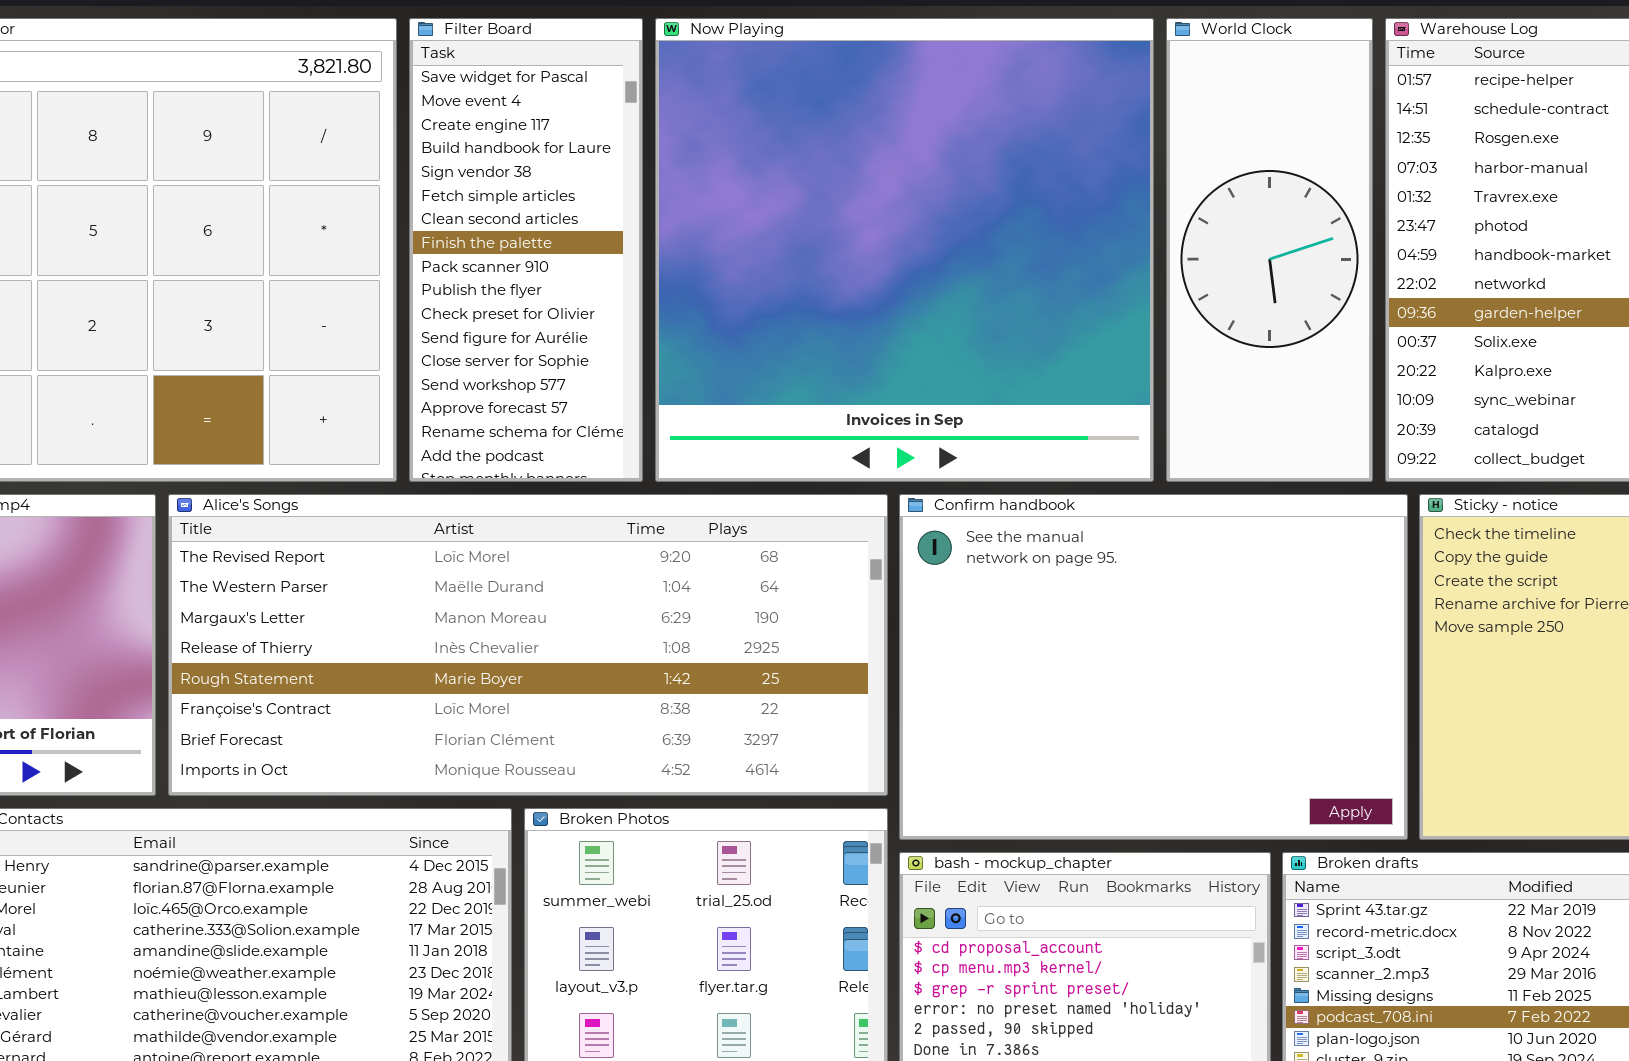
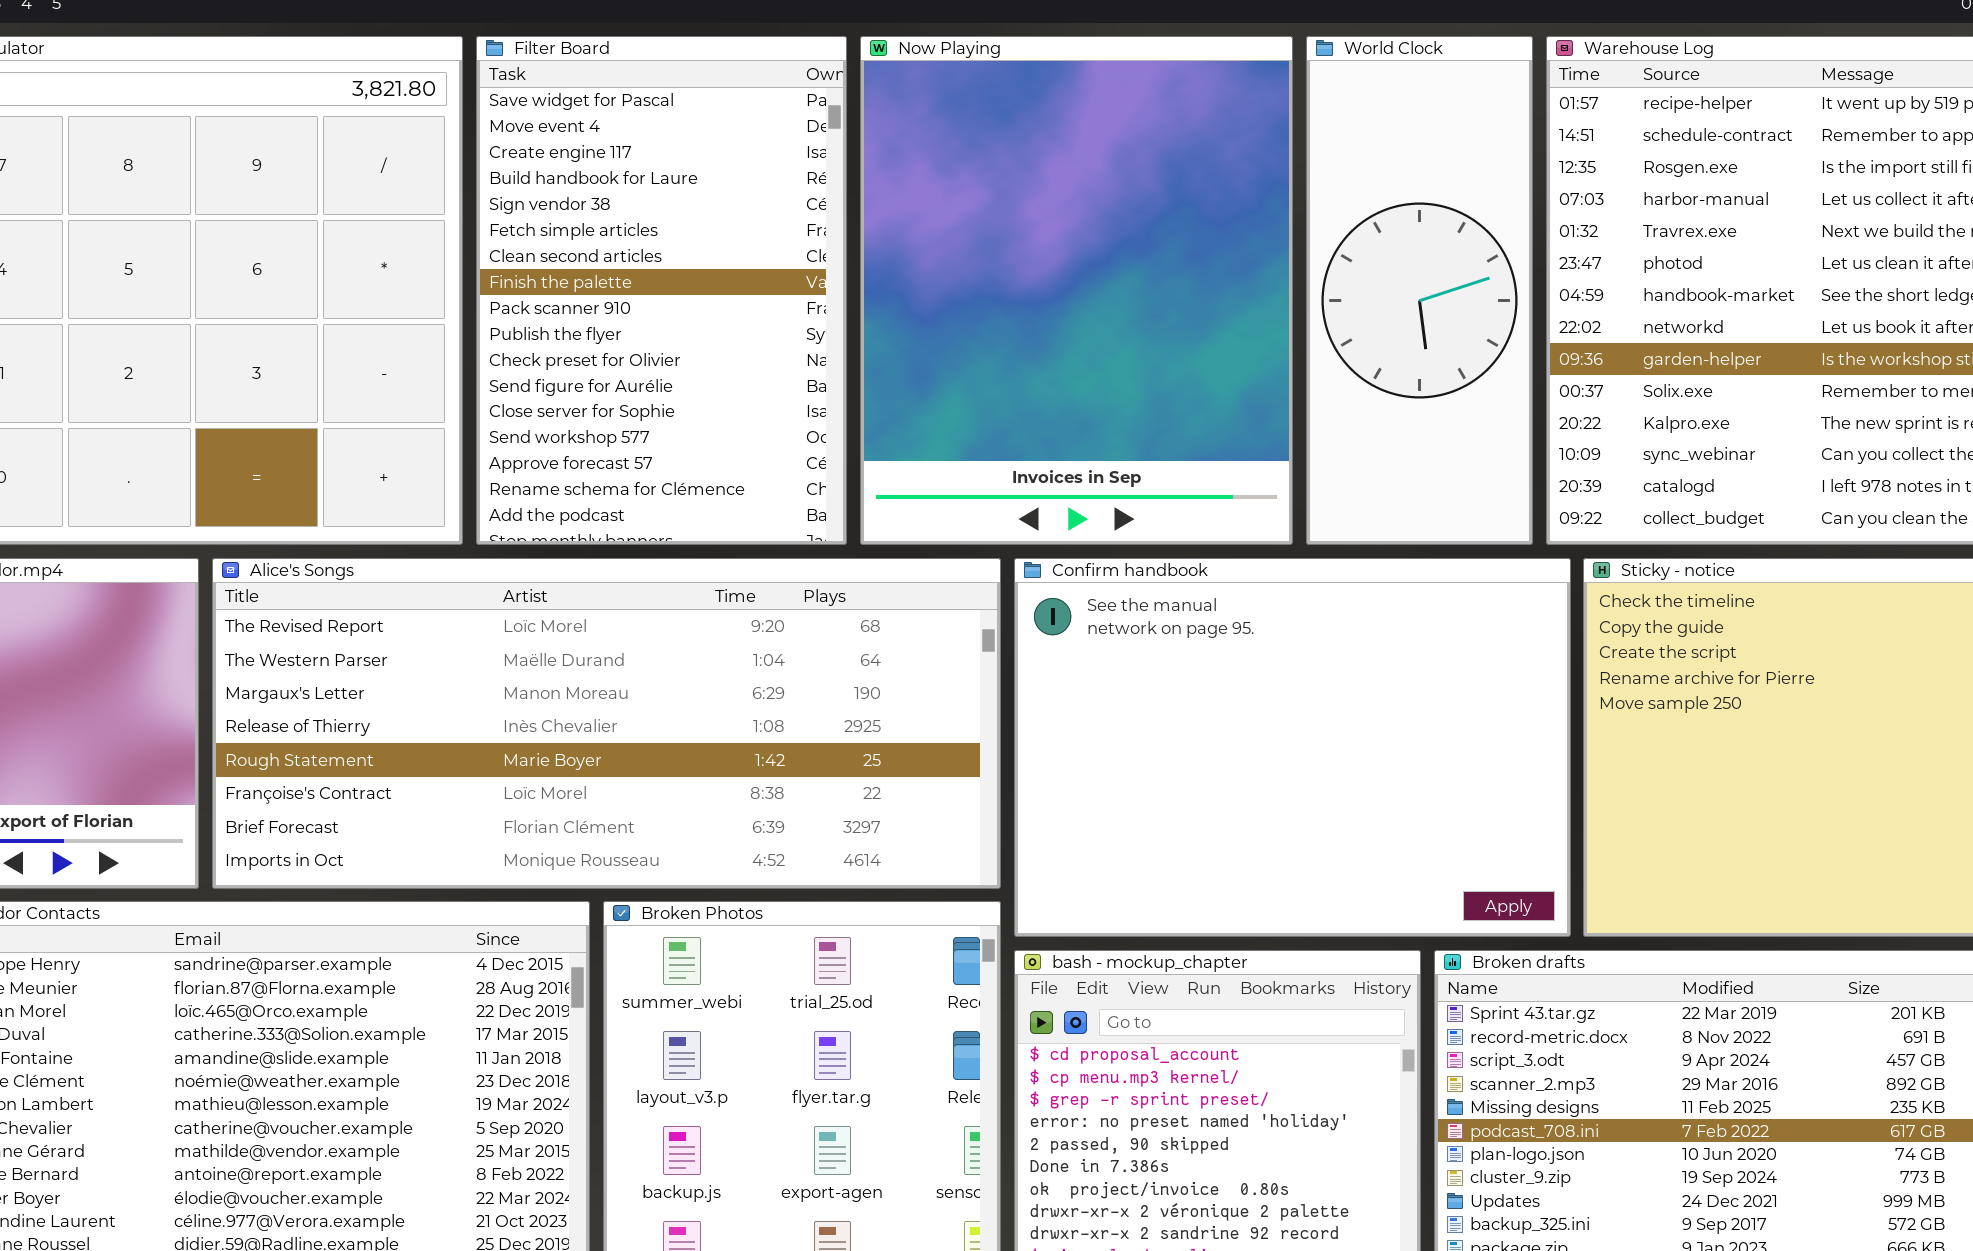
Filter Board: [409,18,643,482] -> [476,36,847,545], resized
Now Playing: [655,18,1154,482] -> [860,36,1293,545], resized

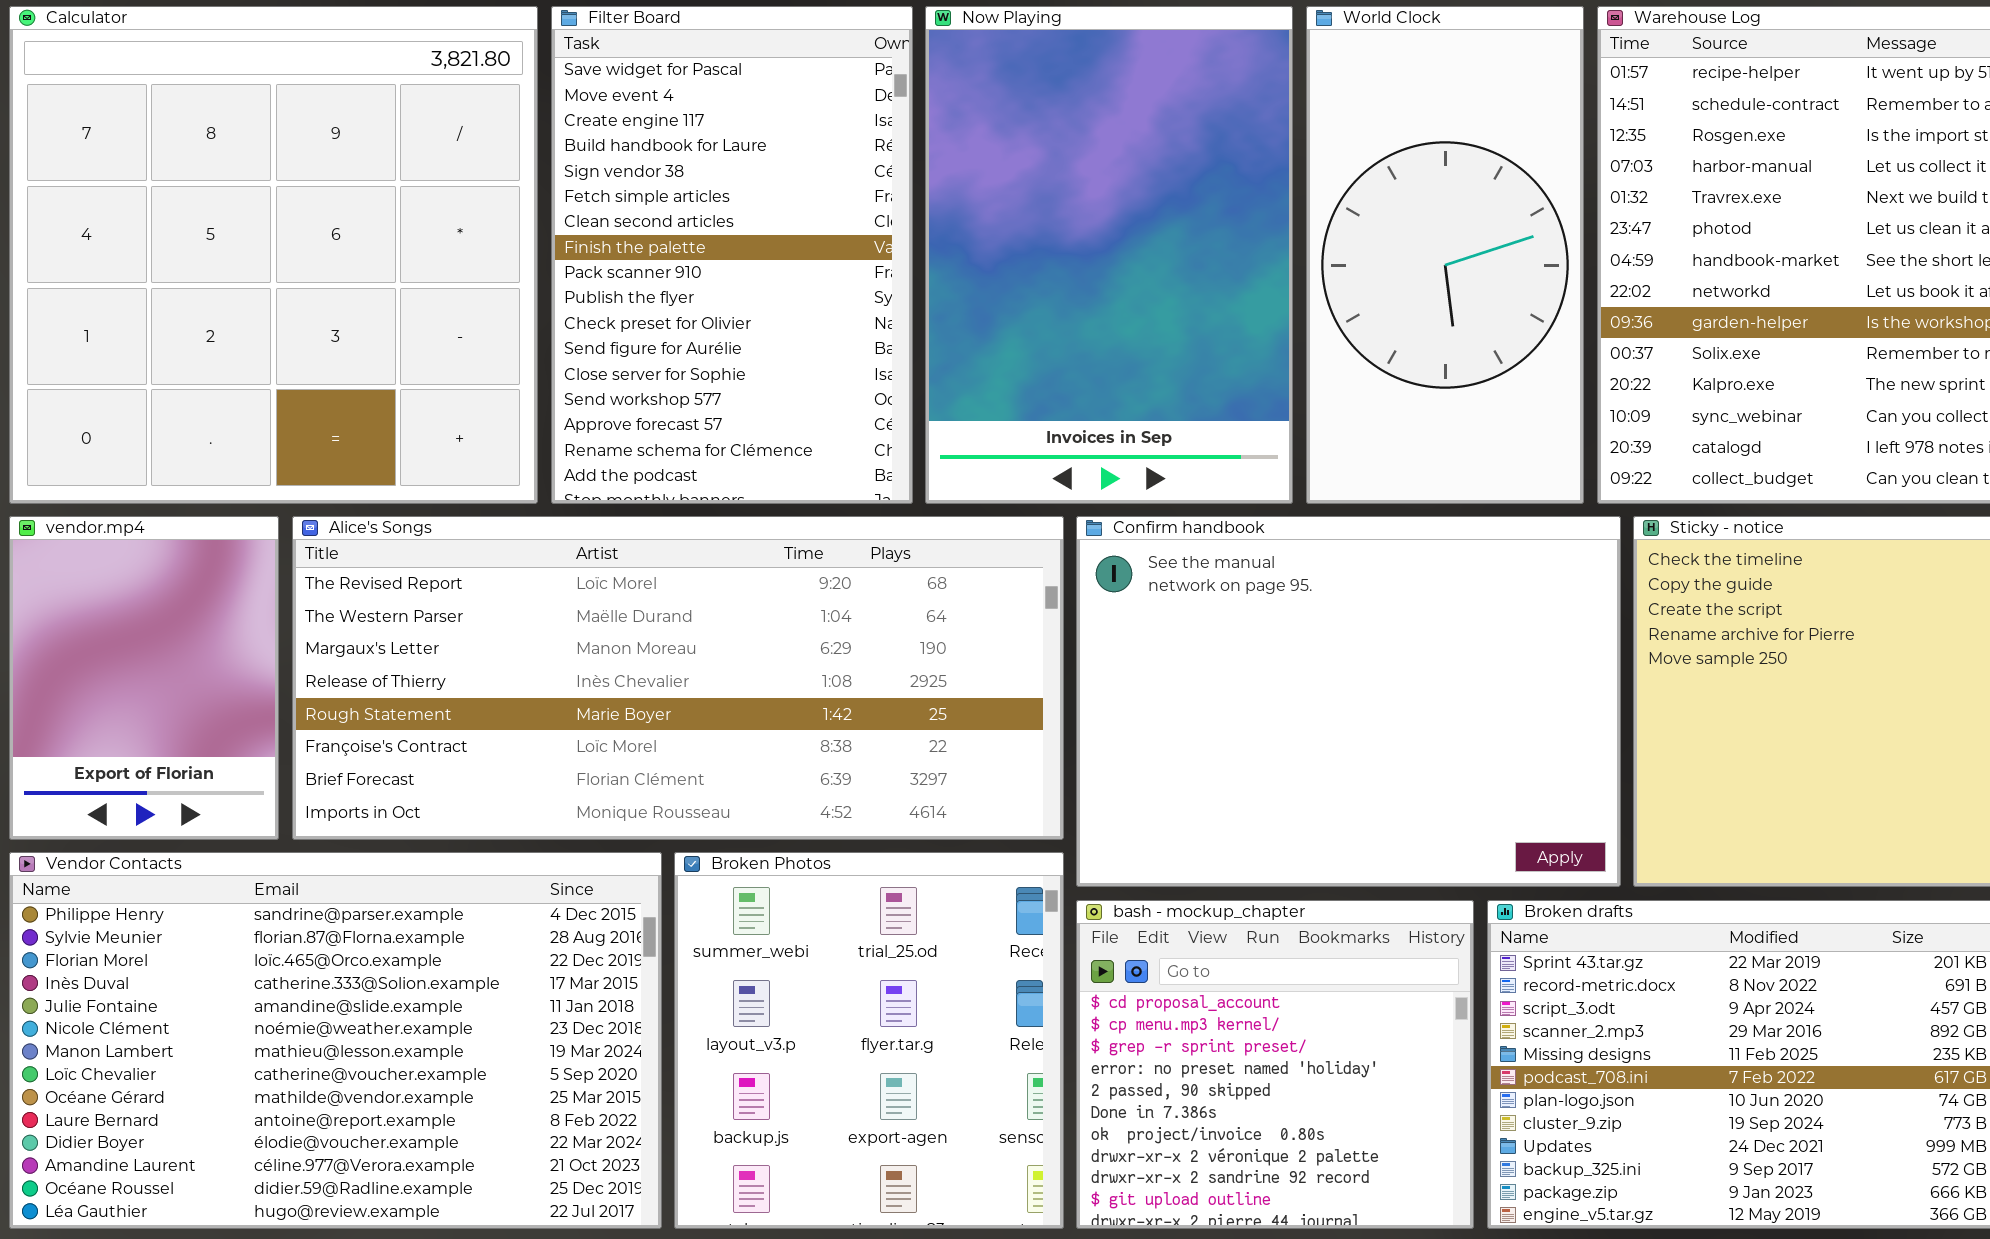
Now Playing: [860,36,1293,545] -> [925,6,1293,504], resized
World Clock: [1306,36,1533,545] -> [1306,6,1584,504], resized

